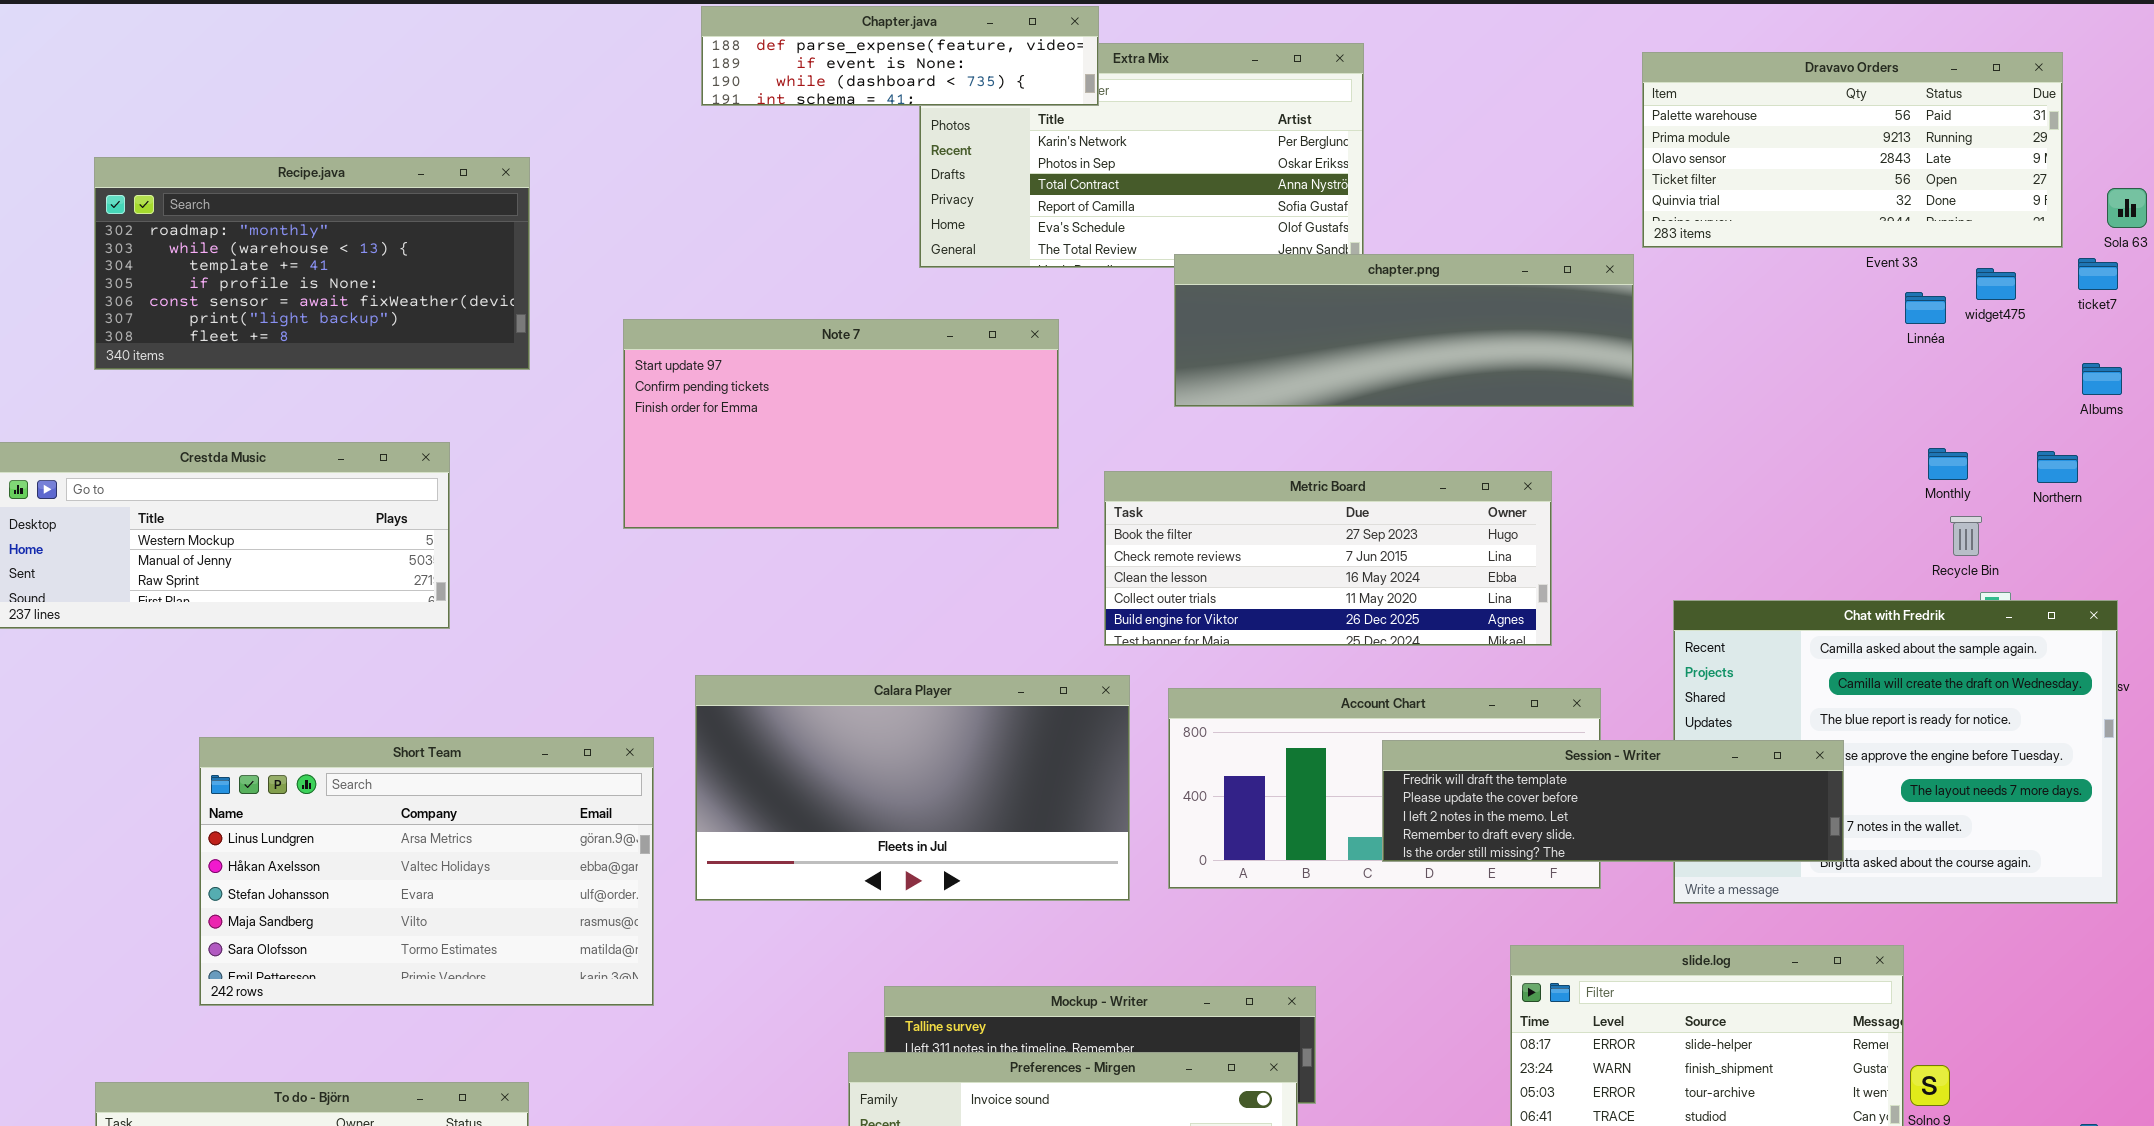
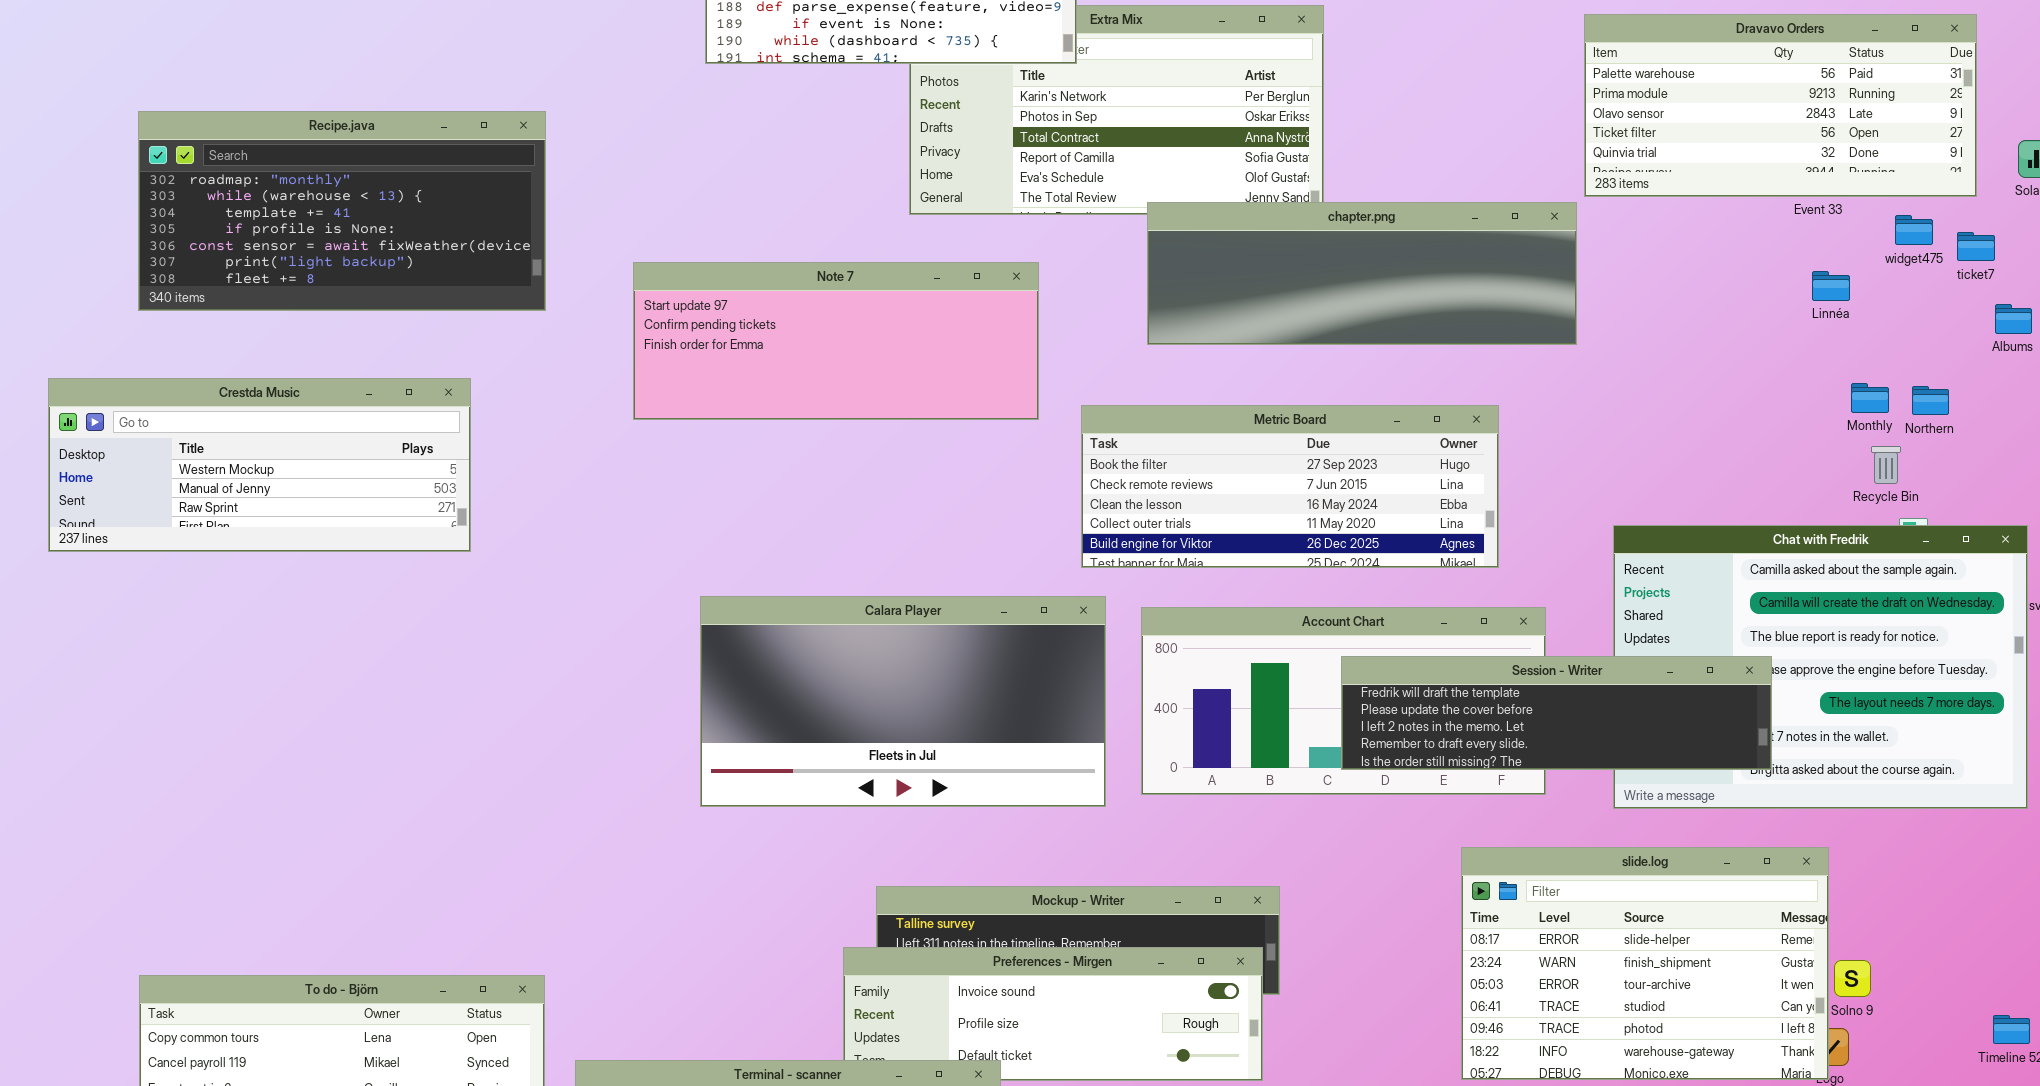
ticket7: [2078,258,2118,290] -> [1957,232,1995,261], moved
Linnéa: [1905,292,1946,324] -> [1812,271,1850,301], moved
Note 7: [623,319,1059,529] -> [633,262,1039,420], resized
Northern: [2037,451,2078,483] -> [1912,386,1949,415], moved
Short Team: [199,737,654,1006] -> none, closed

